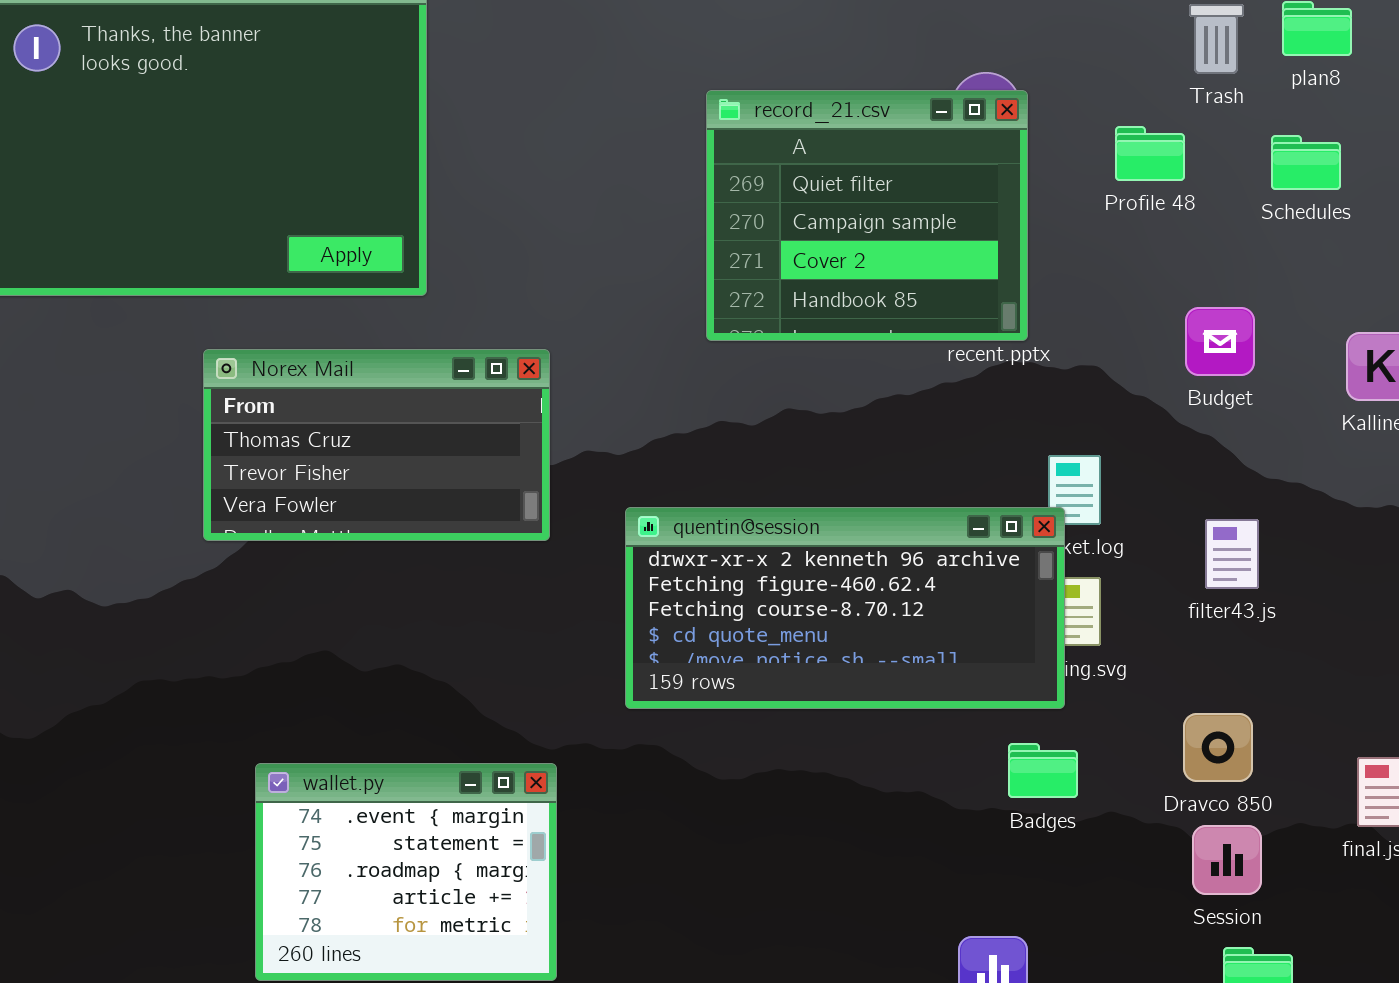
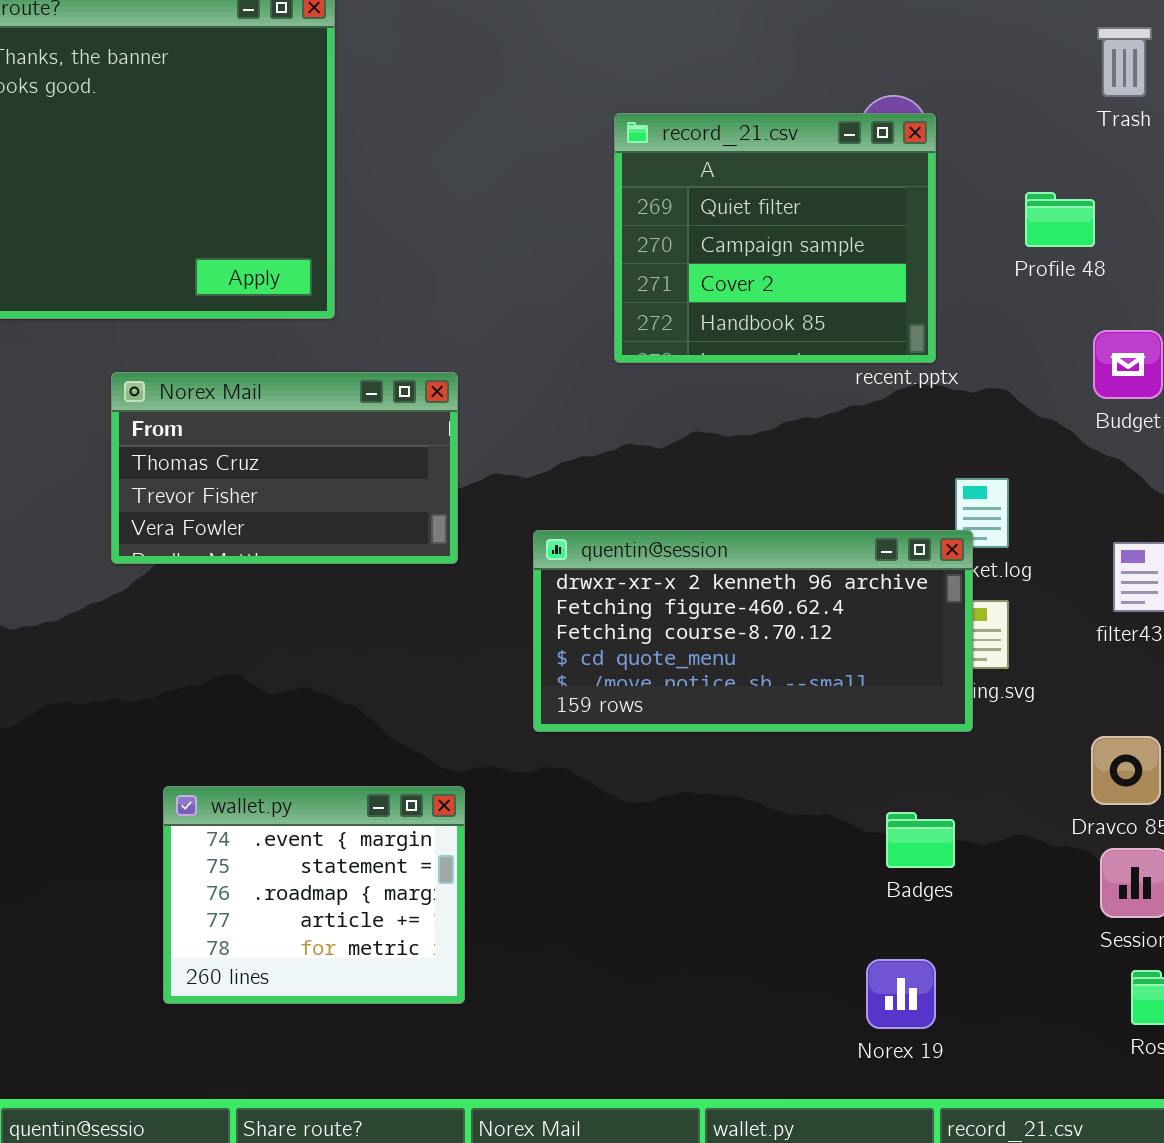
Profile 48: [1115,126,1185,181] -> [1025,192,1095,247], moved
Badges: [1008,743,1078,798] -> [886,812,955,868], moved

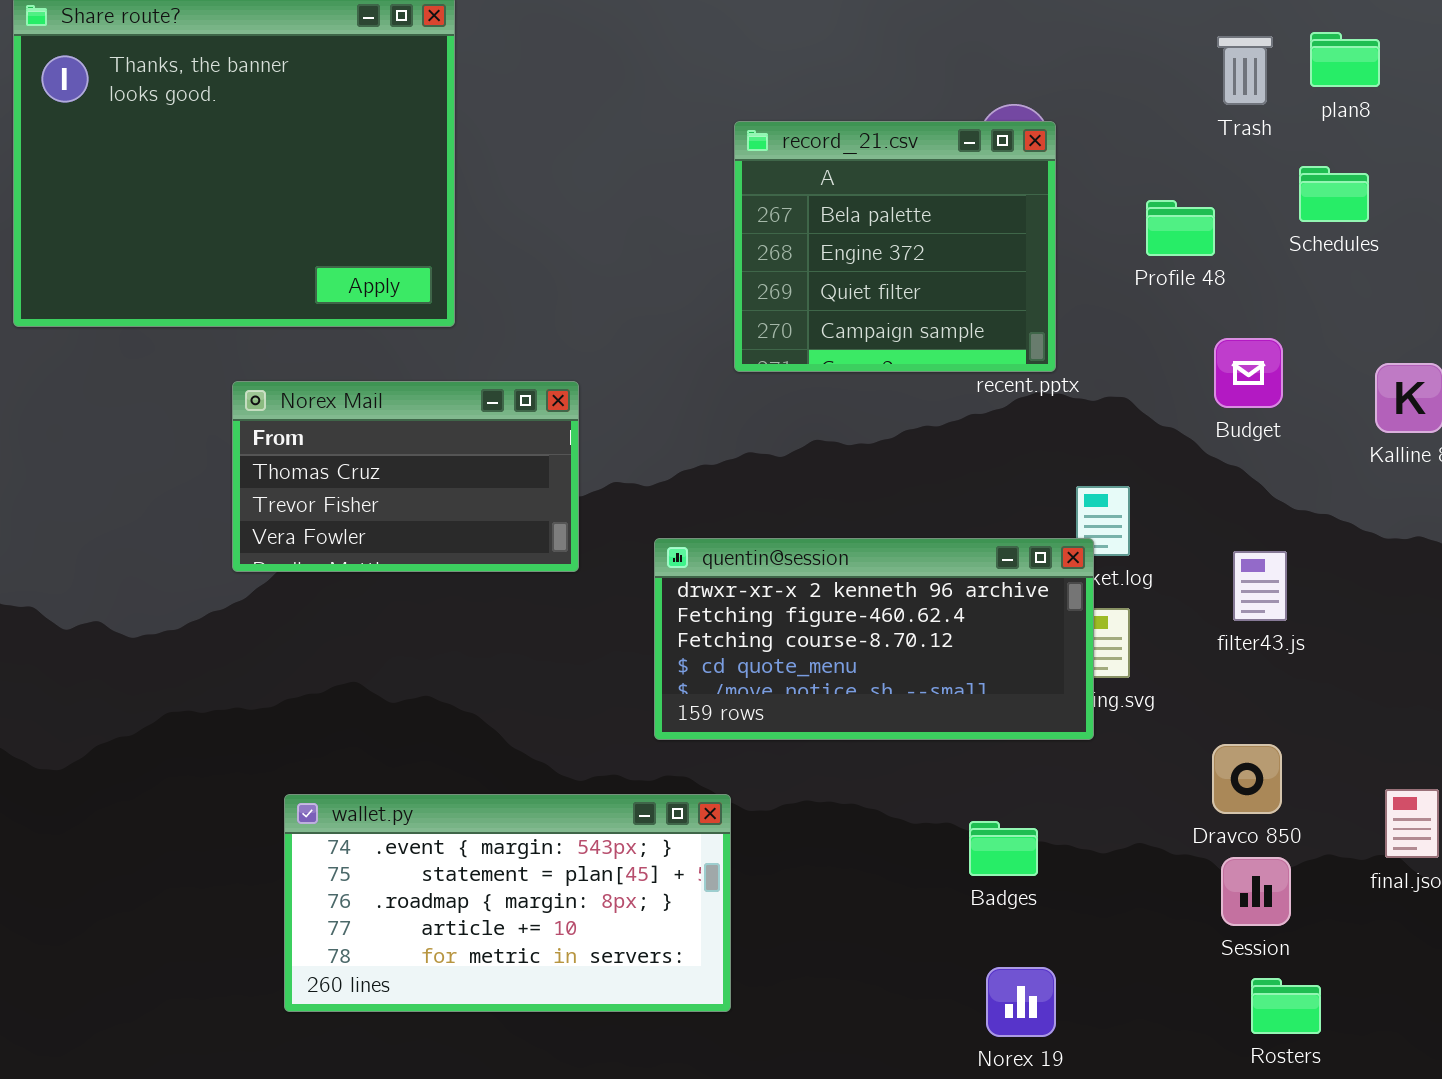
record_21.csv: [614,113,936,363] -> [734,121,1056,372], scrolled up 2 rows
wallet.py: [163,786,465,1004] -> [284,794,731,1012], resized
Badges: [886,812,955,868] -> [969,821,1038,876], moved

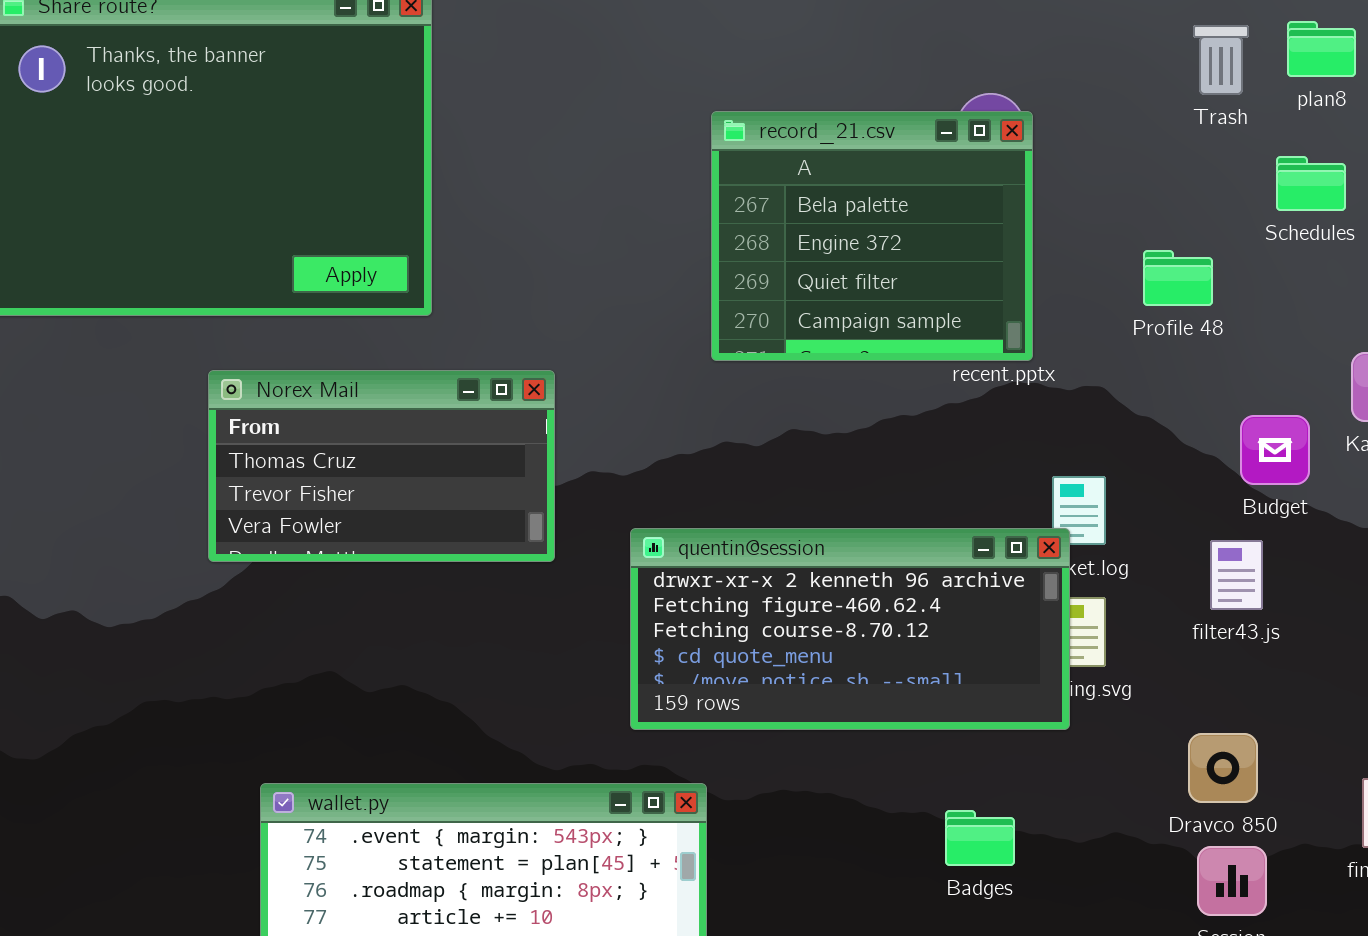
Profile 48: [1146,200,1215,256] -> [1143,250,1213,306], moved
Budget: [1214,338,1283,408] -> [1240,415,1310,485], moved

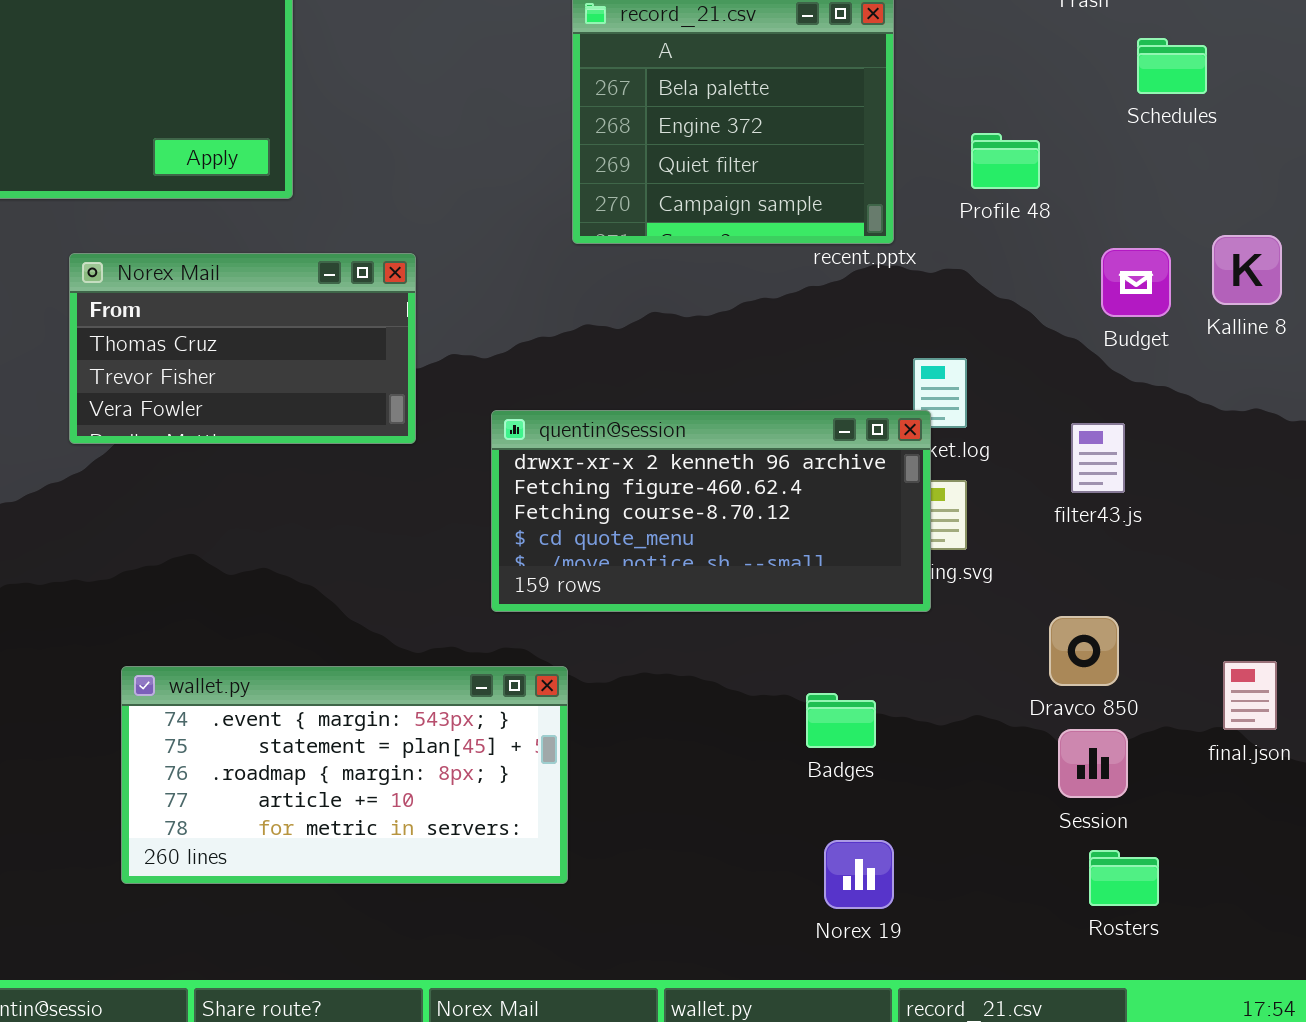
Profile 48: [1143,250,1213,306] -> [971,133,1040,189], moved
Budget: [1240,415,1310,485] -> [1101,248,1171,317], moved

